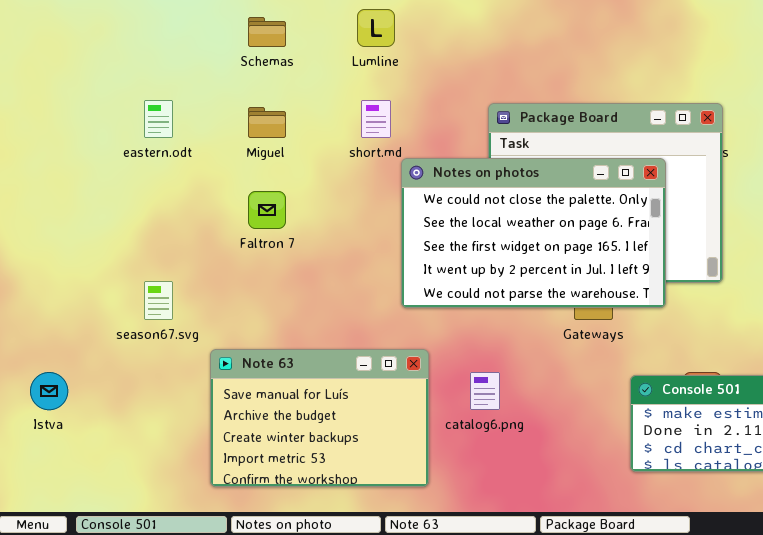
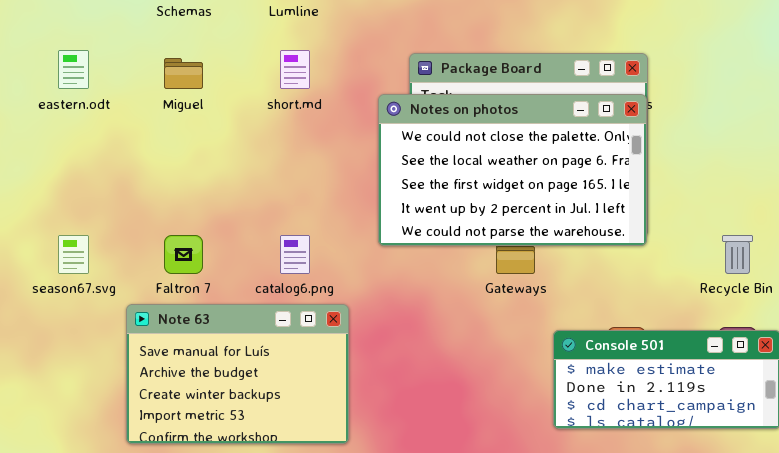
Notes on photos: [401,158,666,308] -> [378,94,647,246], moved
Faltron 7: [248,191,286,229] -> [164,235,203,274], moved
catalog6.png: [470,372,500,410] -> [280,235,310,274], moved

